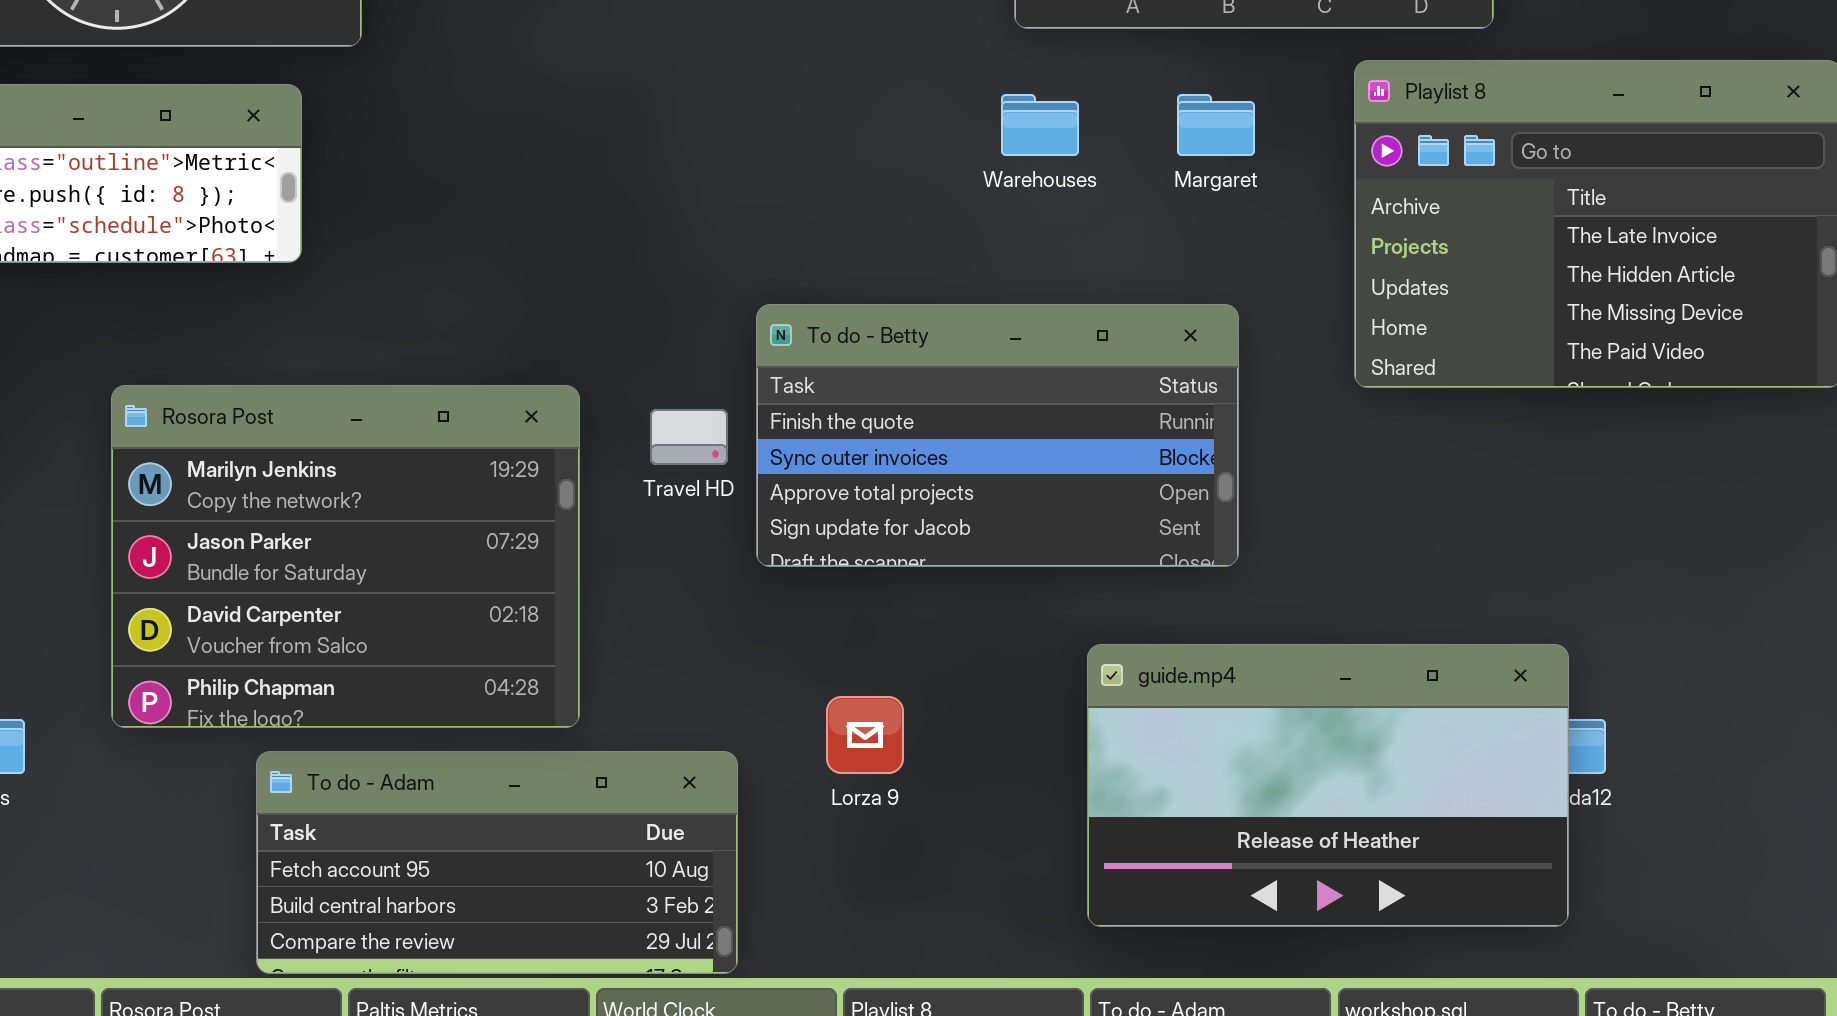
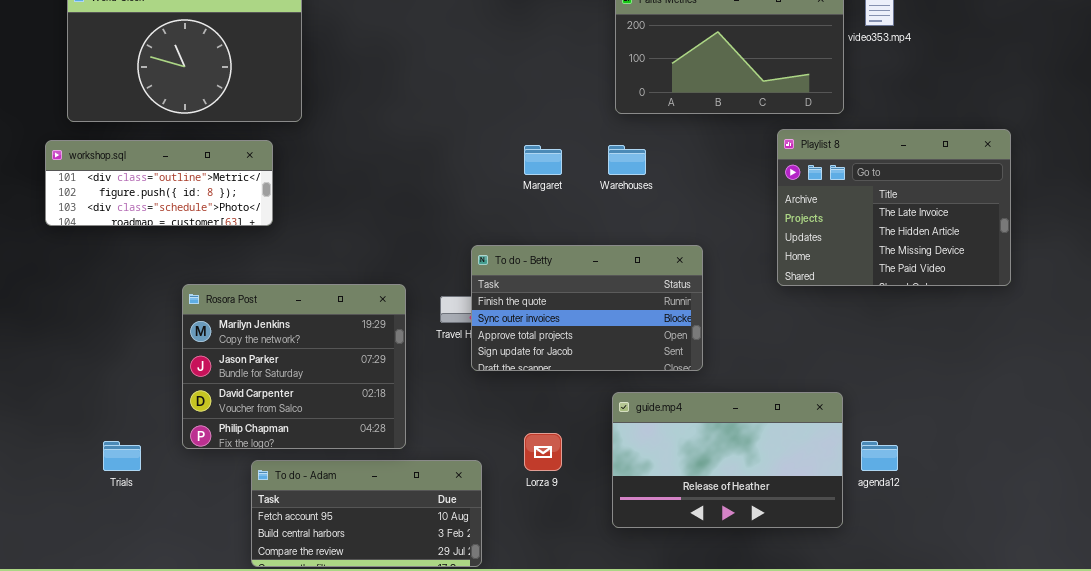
Margaret: [1177,94,1255,156] -> [524,145,562,175], moved
To do - Betty: [756,304,1239,567] -> [471,245,703,371], moved
guide.mp4: [1087,644,1569,927] -> [612,392,843,528], moved

